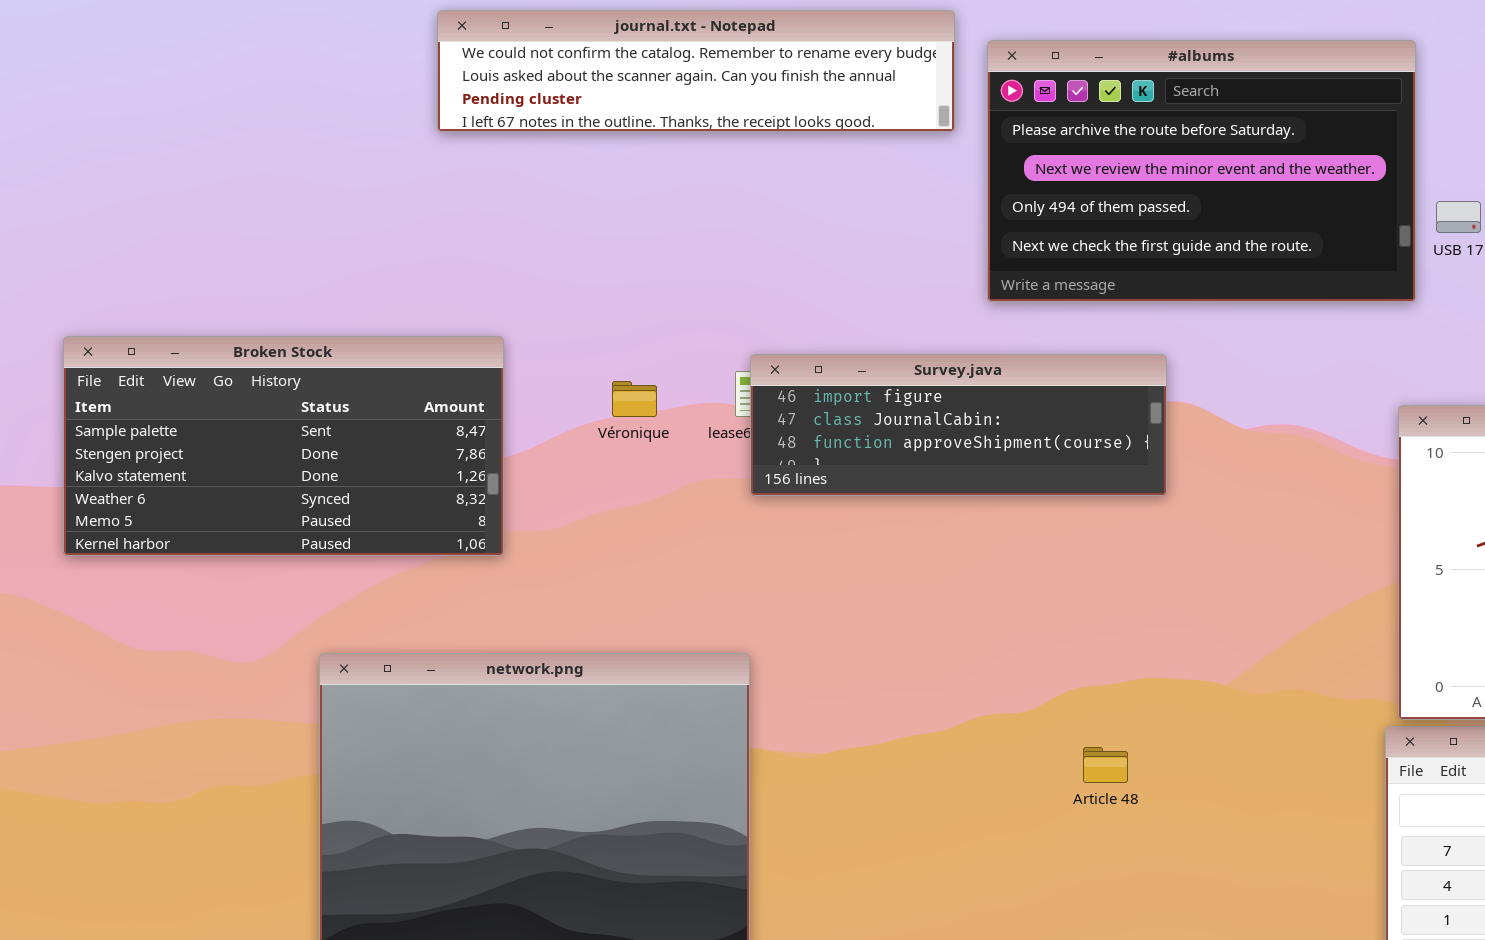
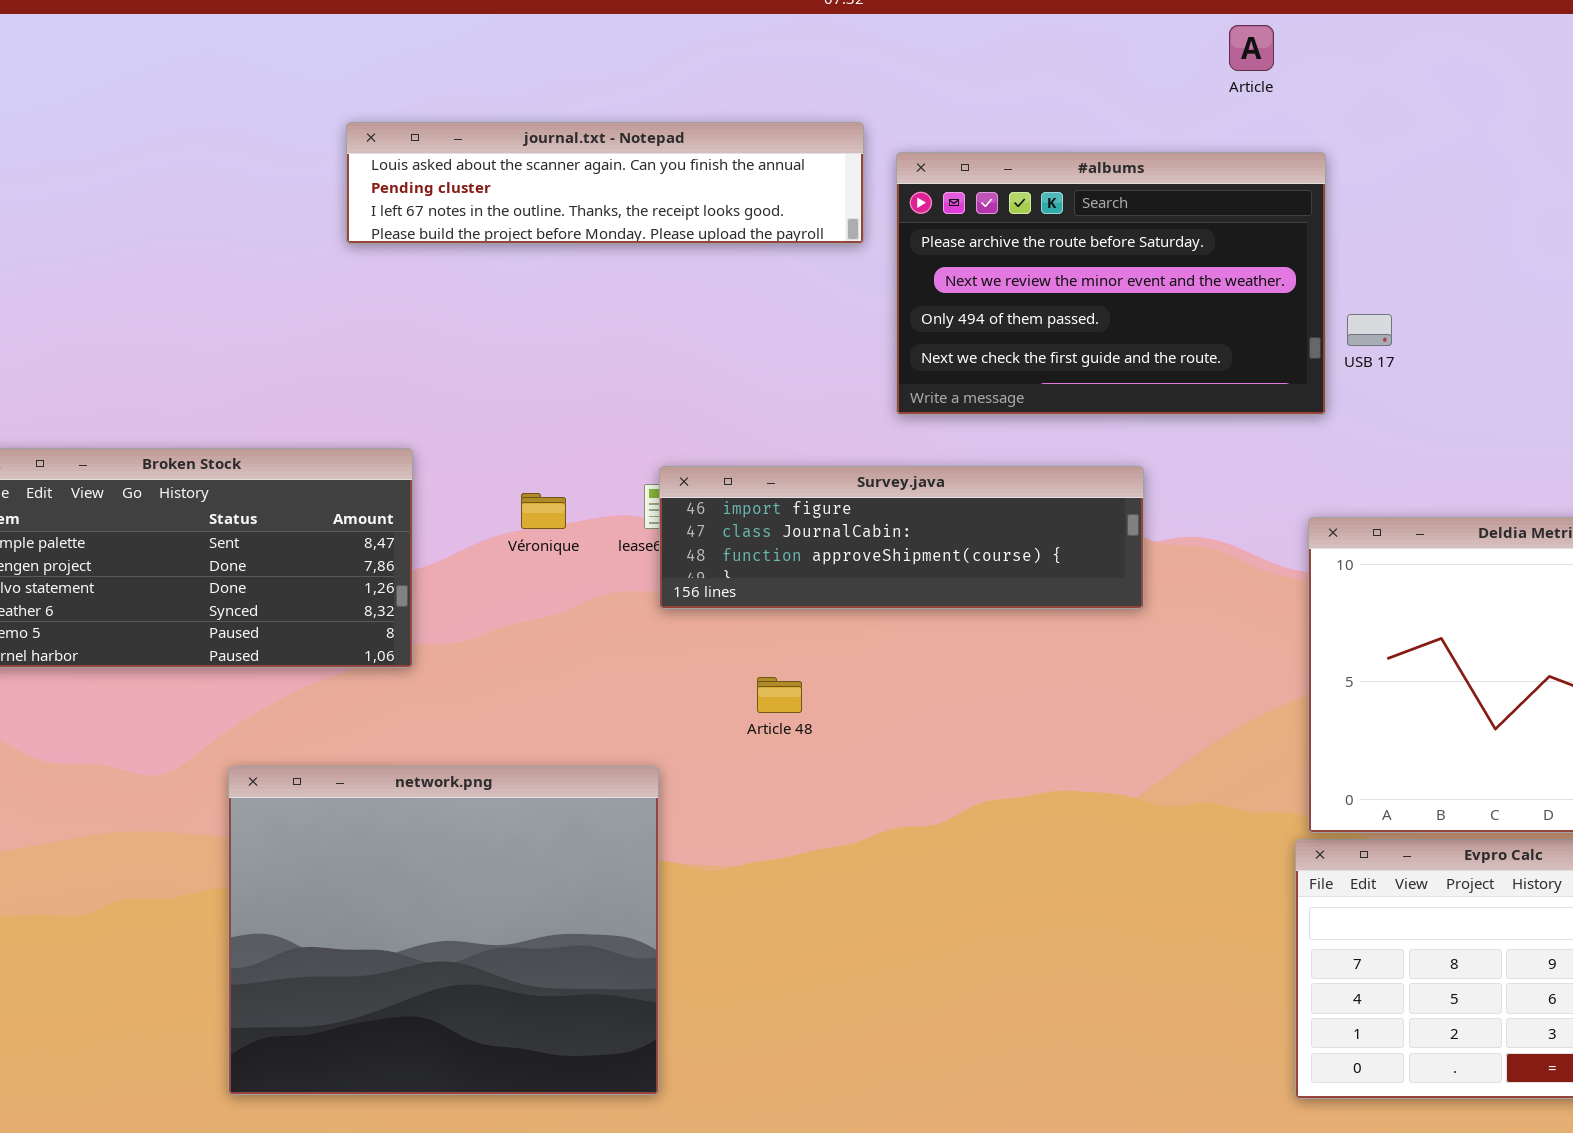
journal.txt - Notepad: [437,10,955,132] -> [346,122,864,244], scrolled down 1 row
Survey.java: [750,354,1167,496] -> [659,466,1144,609], resized
Article 48: [1083,747,1128,783] -> [757,677,802,713], moved

